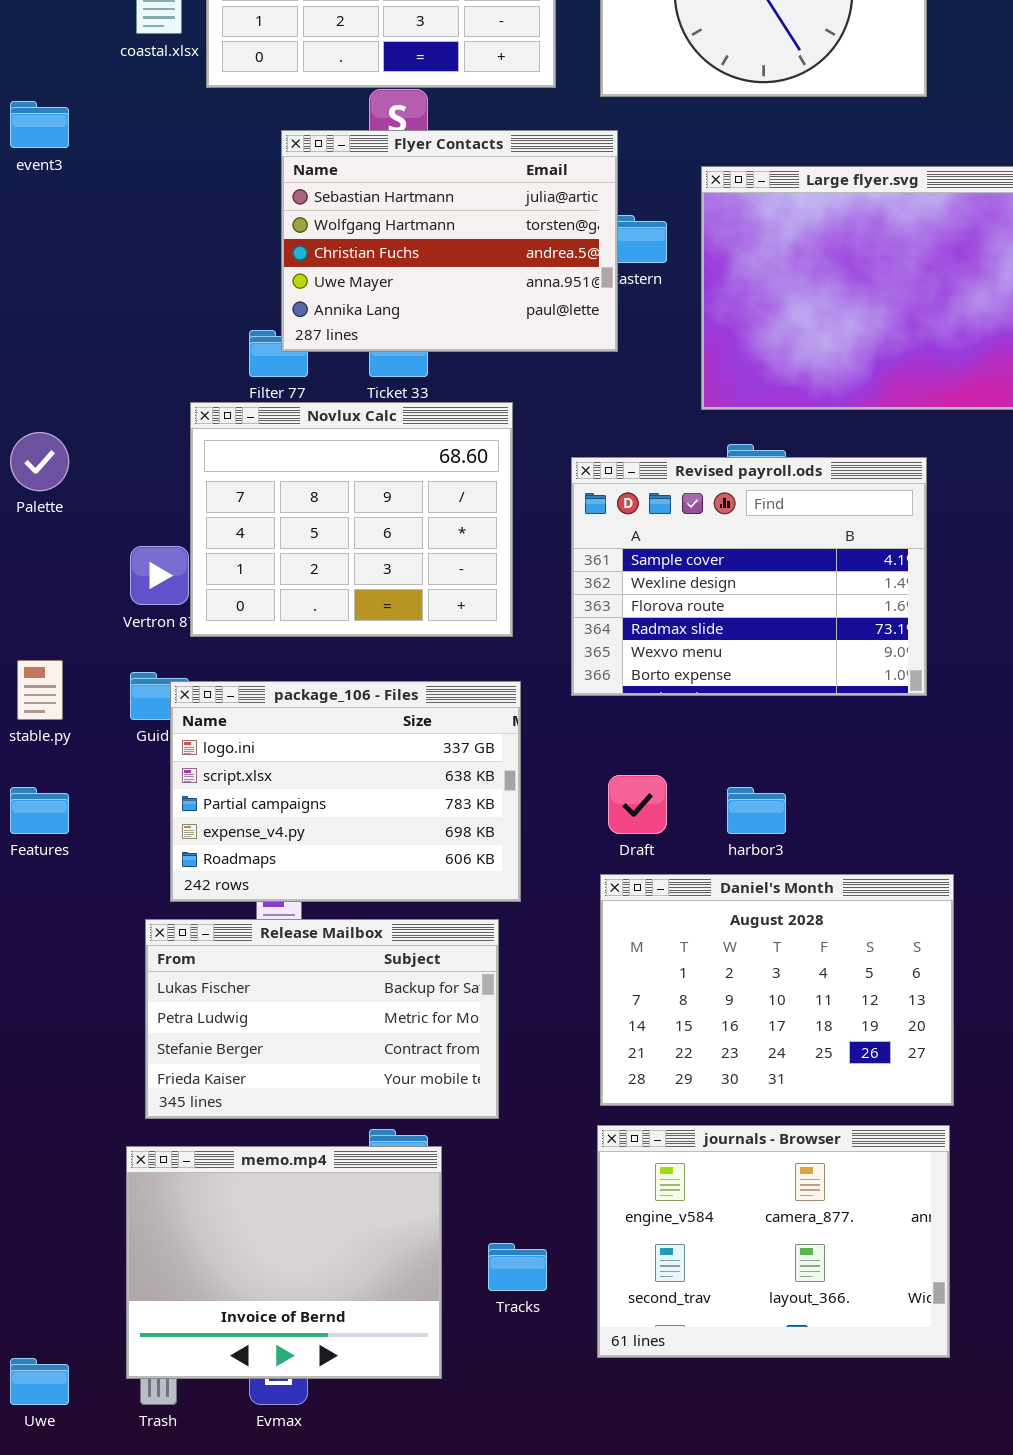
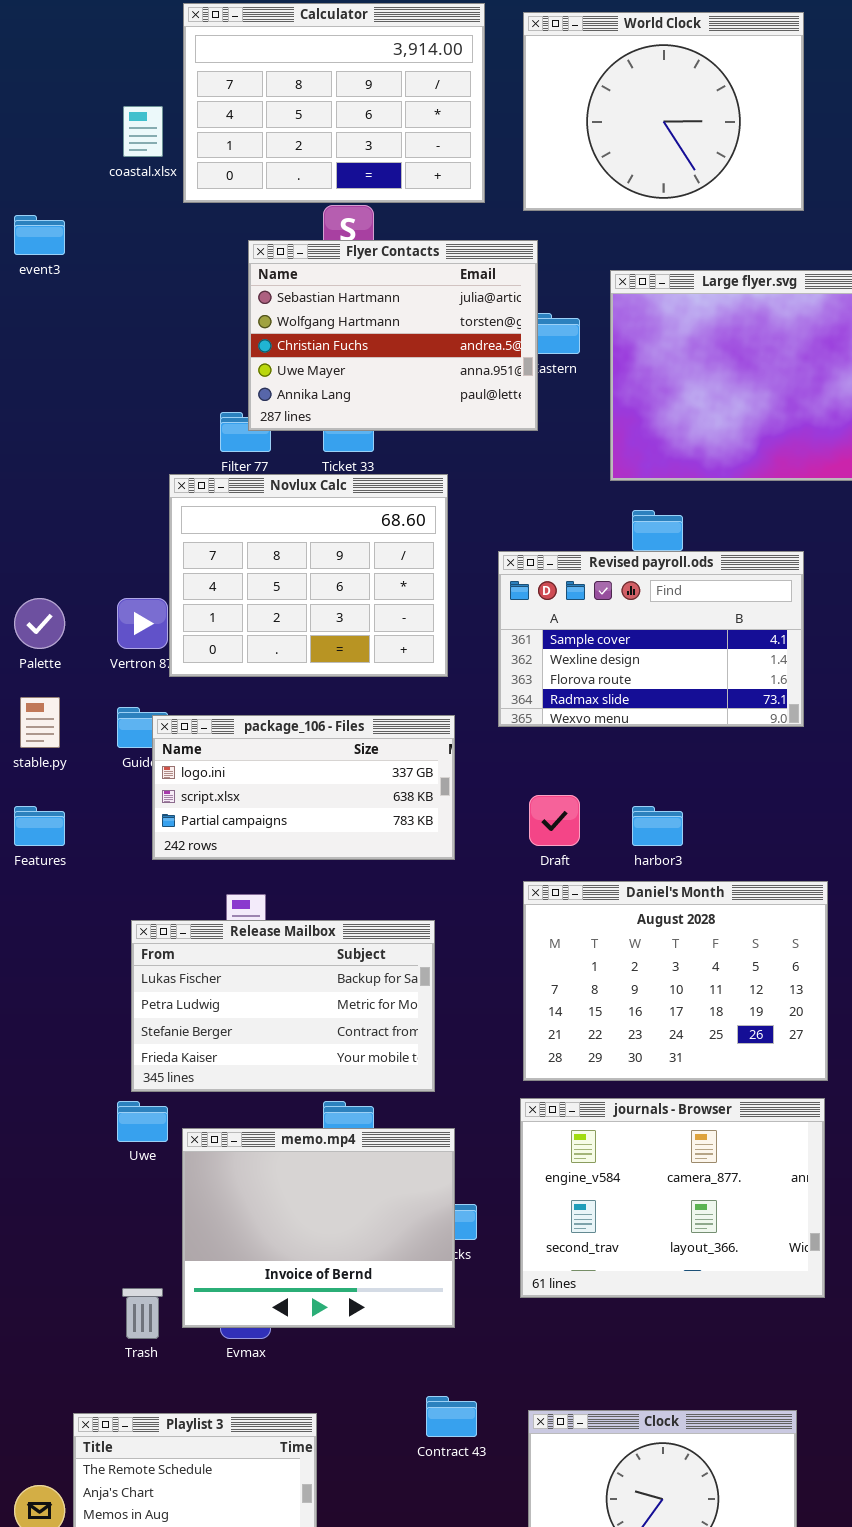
Palette: [10,432,69,491] -> [14,598,65,649], moved
Revised payroll.ods: [571,457,927,696] -> [498,551,804,727], resized
package_106 - Files: [170,681,521,902] -> [152,715,455,860], resized
memo.mp4: [126,1146,442,1379] -> [182,1128,455,1328], moved
Uwe: [10,1358,69,1405] -> [117,1101,168,1142], moved

